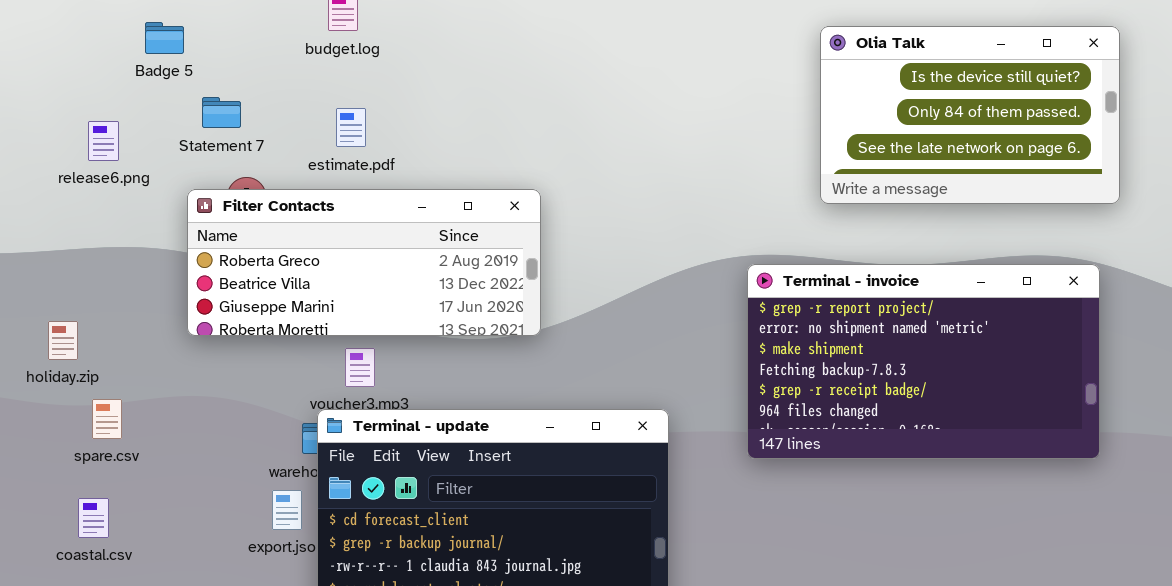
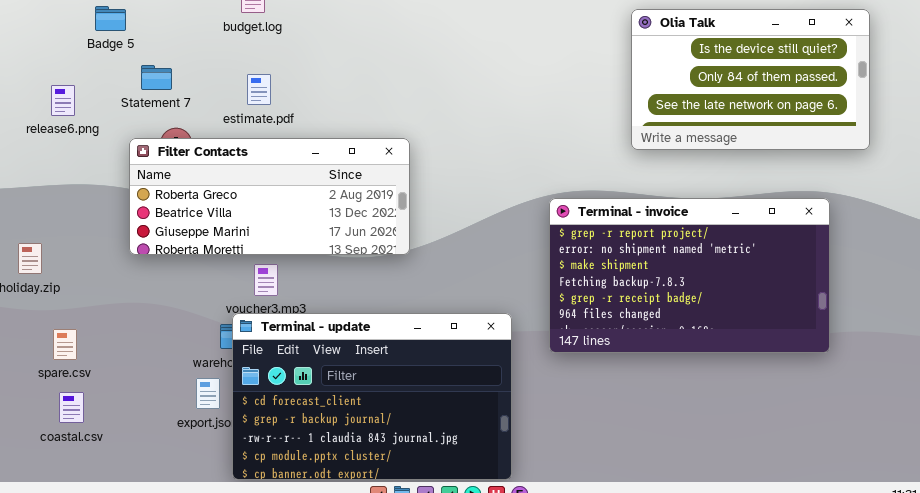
Terminal - invoice: [747,264,1100,459] -> [549,198,830,353], moved
spare.csv: [92,399,122,439] -> [53,329,77,360], moved
coastal.csv: [78,498,109,538] -> [59,392,84,423], moved

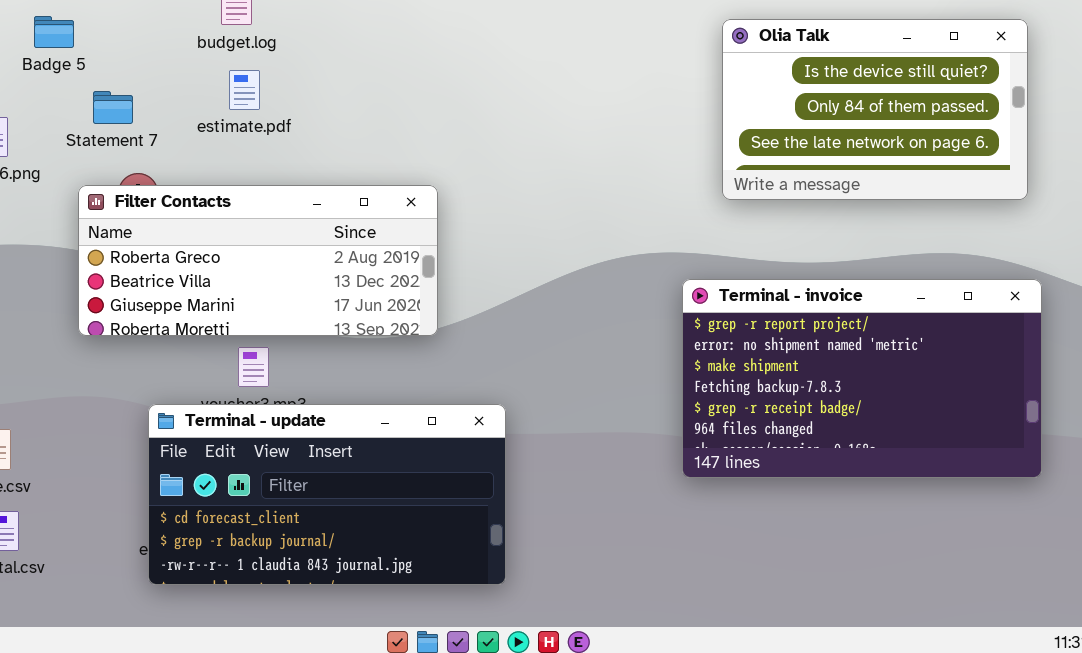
estimate.pdf: [247,74,271,105] -> [229,70,260,110], moved
Terminal - invoice: [549,198,830,353] -> [682,279,1042,478], moved
Terminal - update: [232,313,512,480] -> [148,404,506,585], moved, resized

